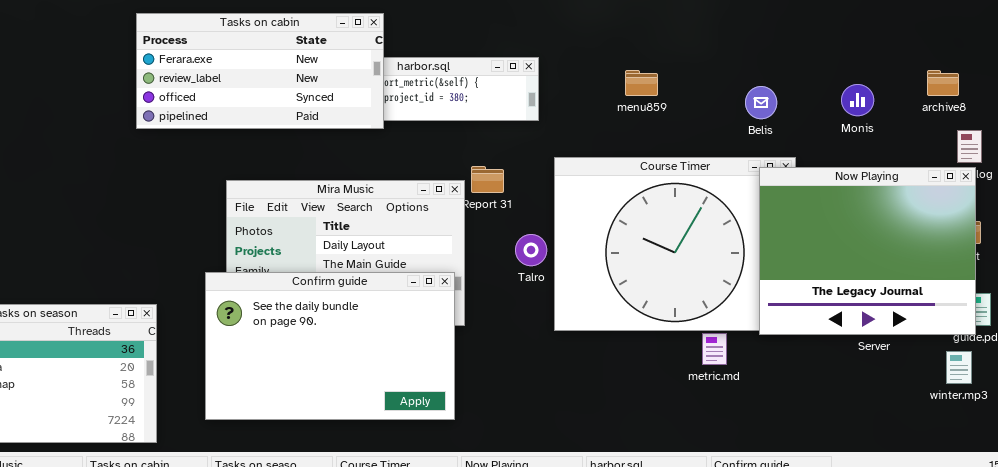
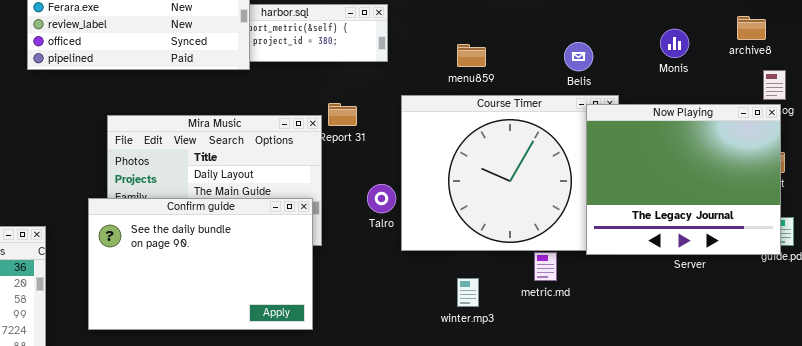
menu859: [625,70,658,96] -> [457,44,486,67], moved
Belis: [745,86,777,119] -> [564,42,593,71], moved
Talro: [515,234,547,266] -> [367,184,396,213], moved
winter.mp3: [946,351,972,384] -> [457,278,479,307], moved

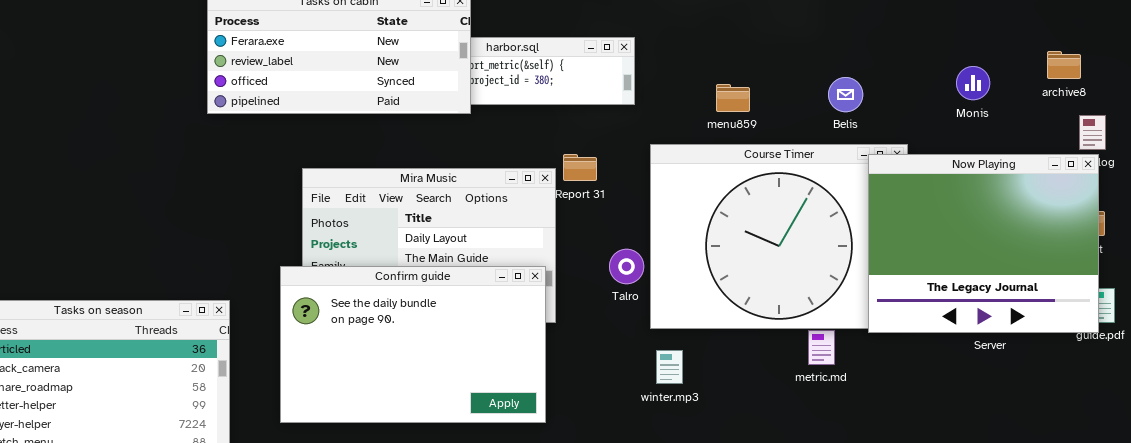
Belis: [564,42,593,71] -> [828,77,863,112], moved
winter.mp3: [457,278,479,307] -> [656,350,683,384], moved

